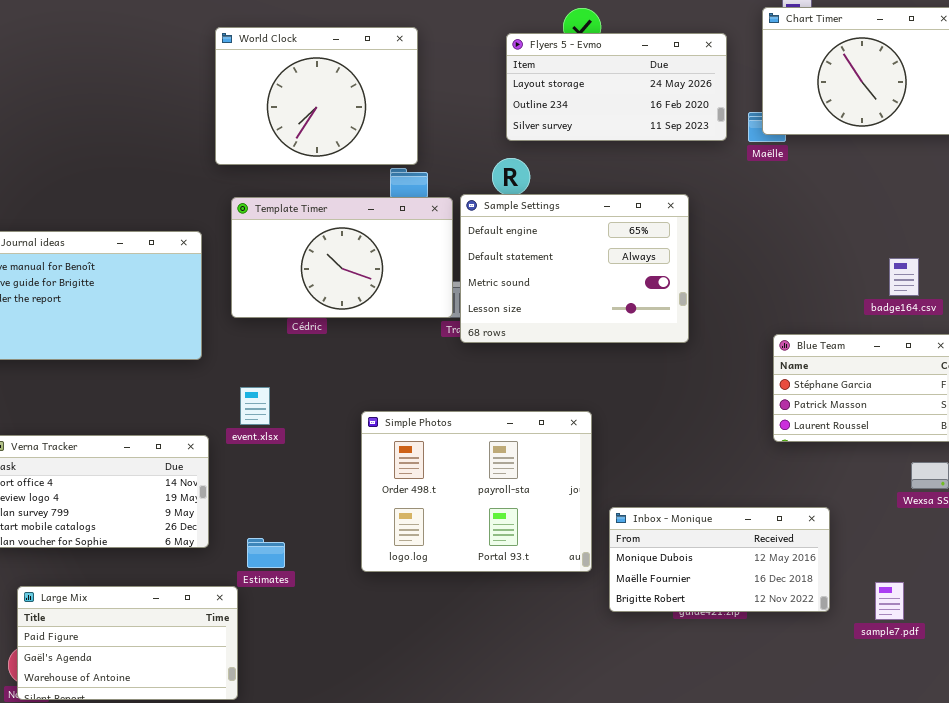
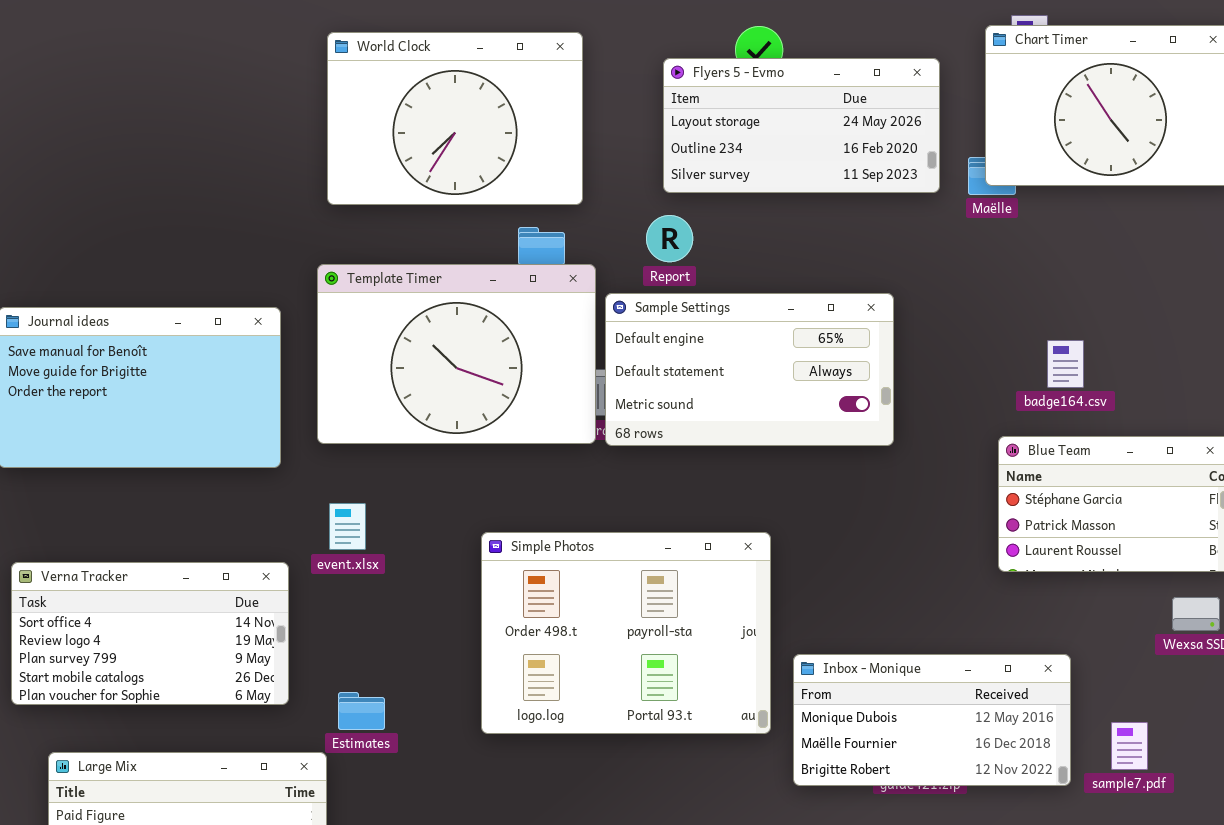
World Clock: [215,27,418,165] -> [327,32,583,205], moved
Sample Settings: [460,194,689,343] -> [605,293,894,446], resized
Template Timer: [231,197,453,318] -> [317,264,596,444], resized
badge164.csv: [889,258,919,296] -> [1047,340,1084,388], moved
sample7.pdf: [875,582,904,620] -> [1111,722,1148,770], moved

